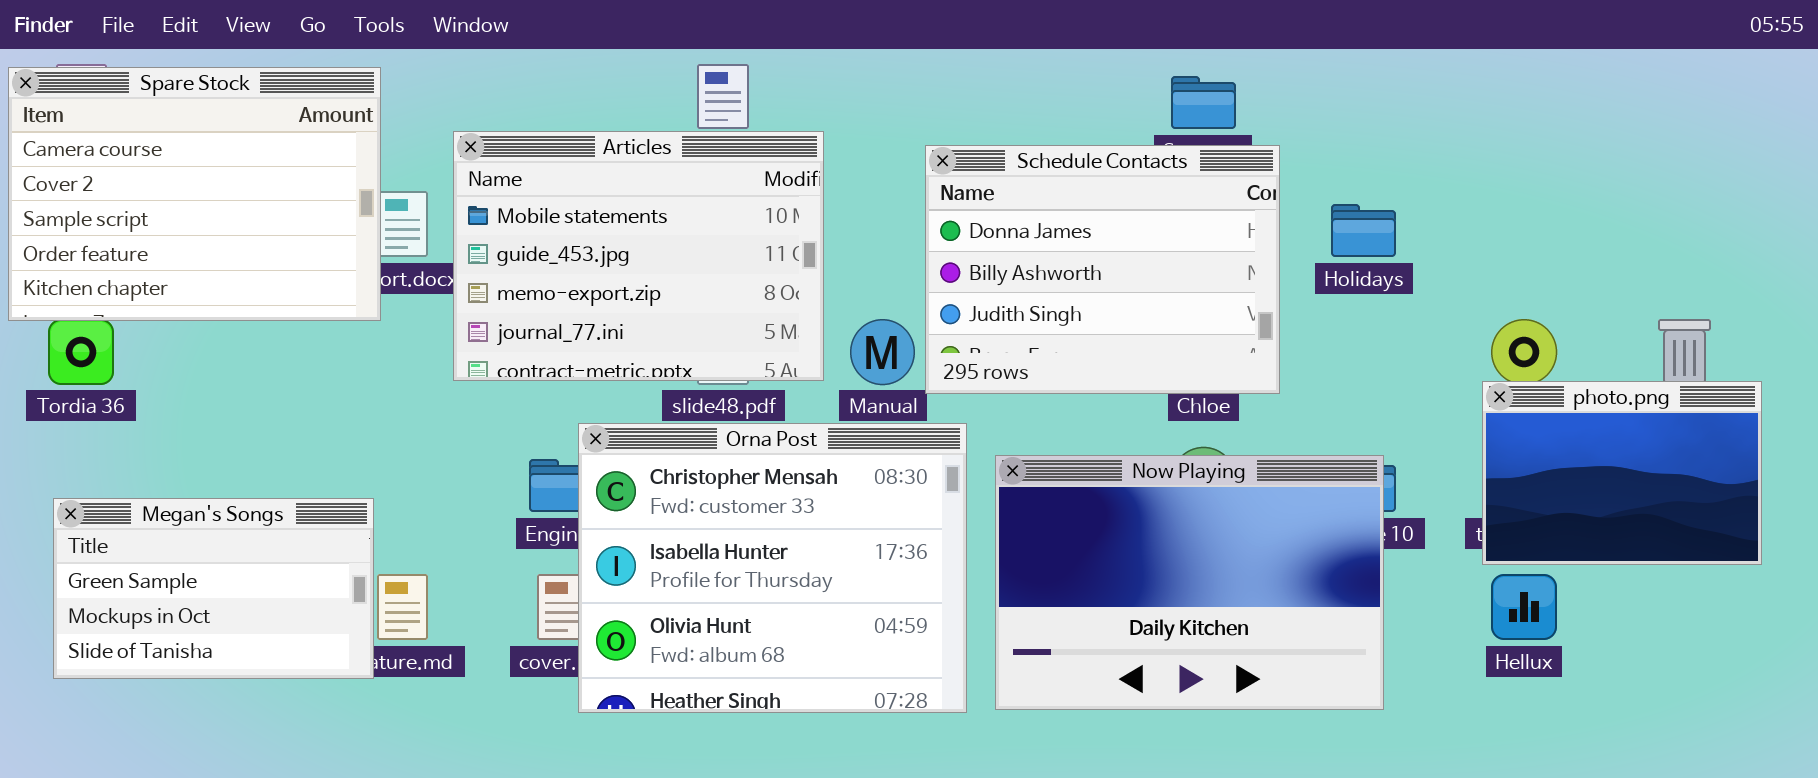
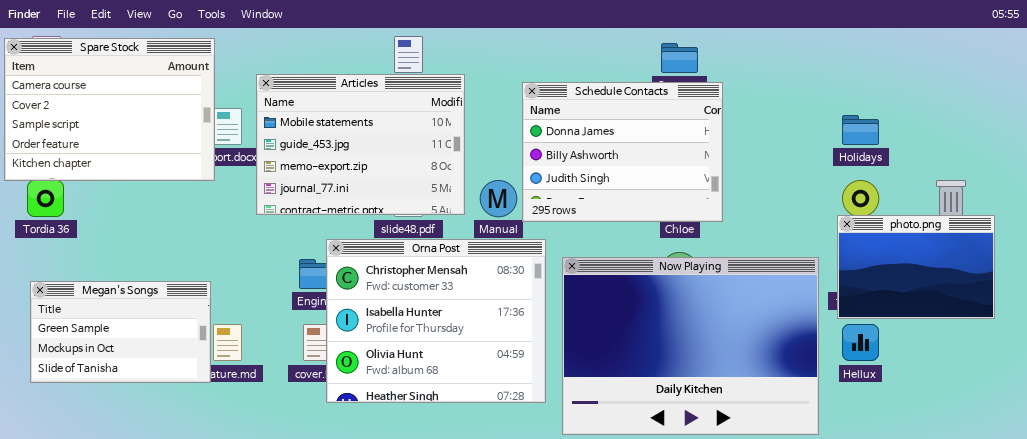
Holidays: [1331,204,1396,257] -> [842,115,879,145], moved
Now Playing: [995,455,1384,710] -> [562,257,819,435], resized

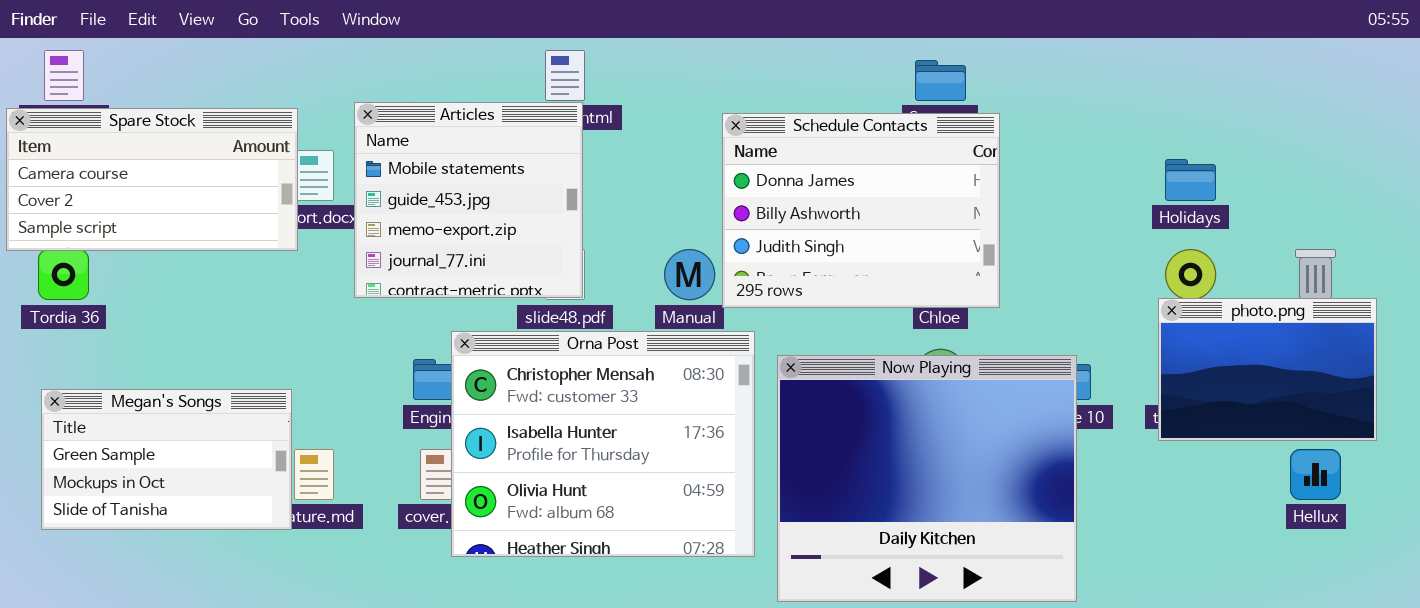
Spare Stock: [4,38,215,181] -> [6,108,298,251], resized
Articles: [256,74,465,215] -> [354,102,583,298], resized
Now Playing: [562,257,819,435] -> [777,355,1077,602], resized
Hellux: [842,324,879,361] -> [1290,449,1341,500], moved

